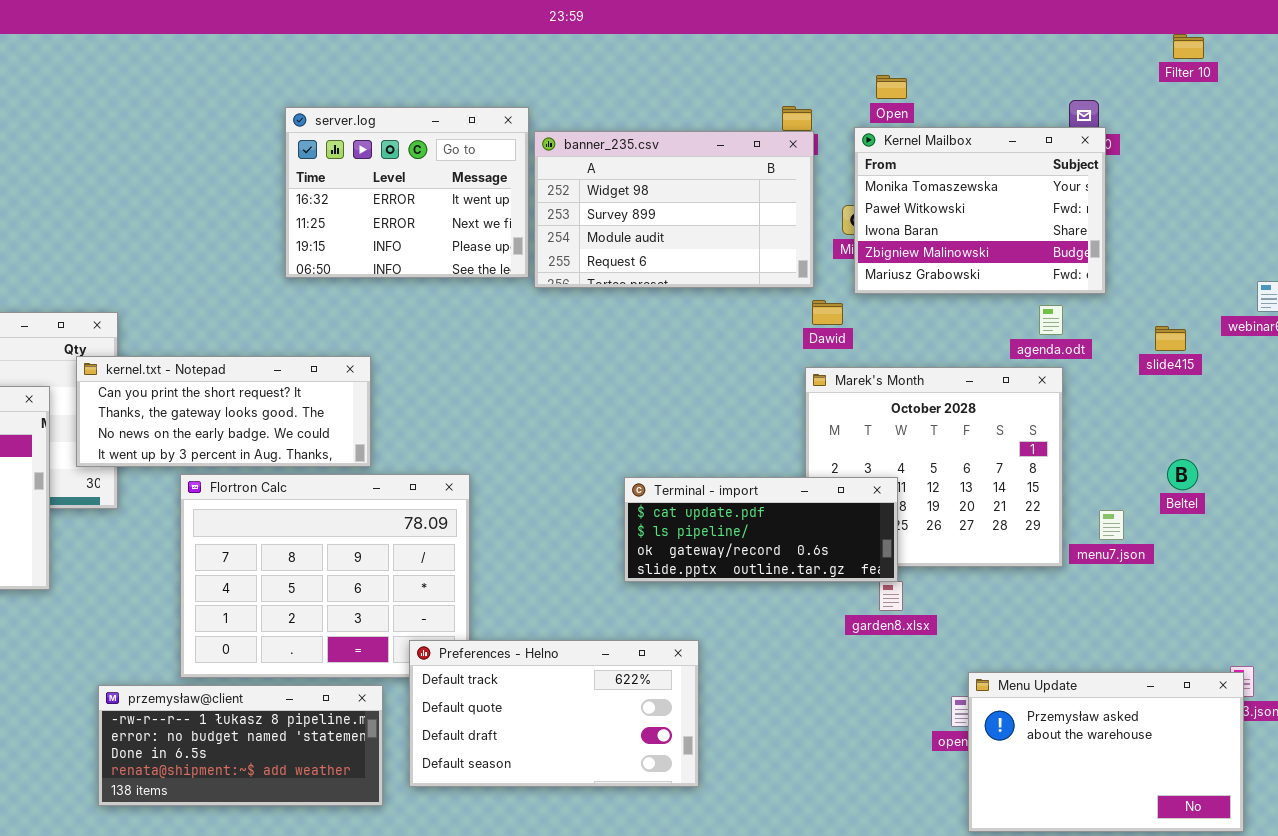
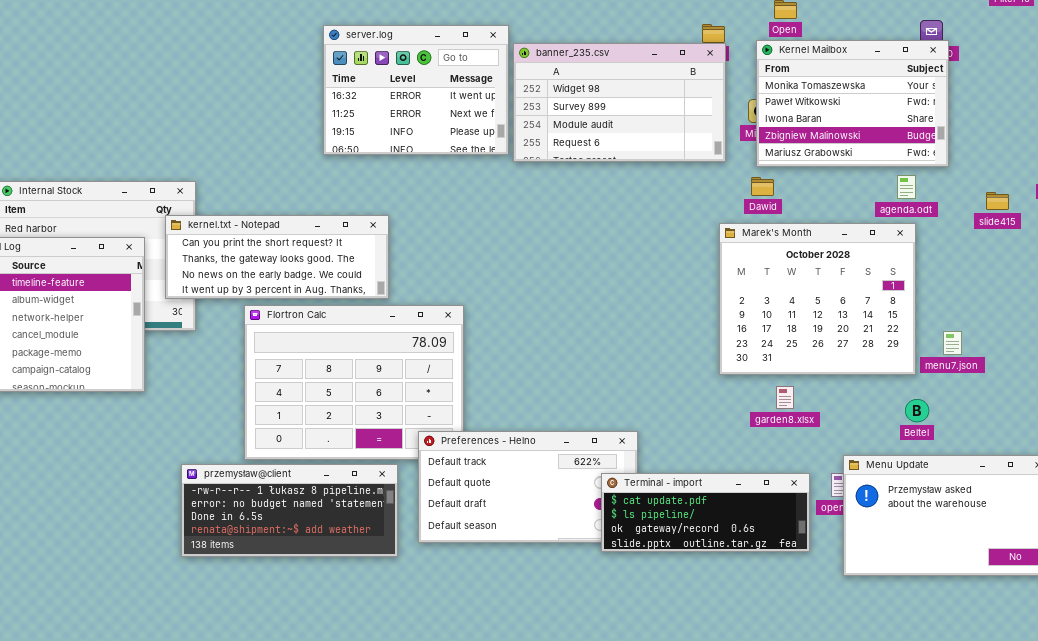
Dawid: [812,300,843,325] -> [751,177,774,196], moved
Beltel: [1167,459,1198,490] -> [905,399,929,422], moved
Terminal - import: [624,477,898,582] -> [601,473,810,552], moved

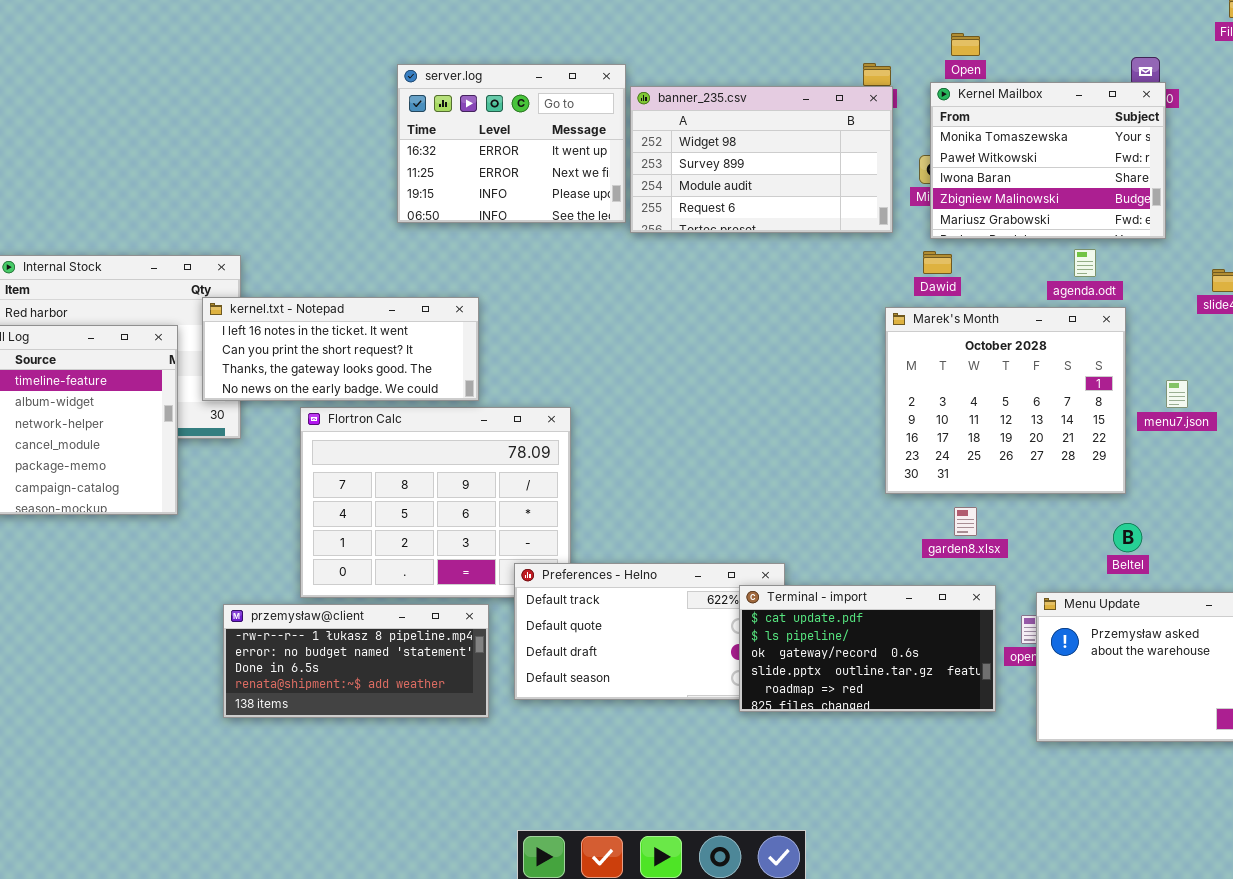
agenda.odt: [897,175,916,199] -> [1074,249,1096,277], moved
kernel.txt - Notepad: [165,215,389,299] -> [202,297,479,401], scrolled up 1 row
menu7.json: [943,331,962,355] -> [1166,380,1188,408], moved
Terminal - import: [601,473,810,552] -> [739,585,996,712], resized

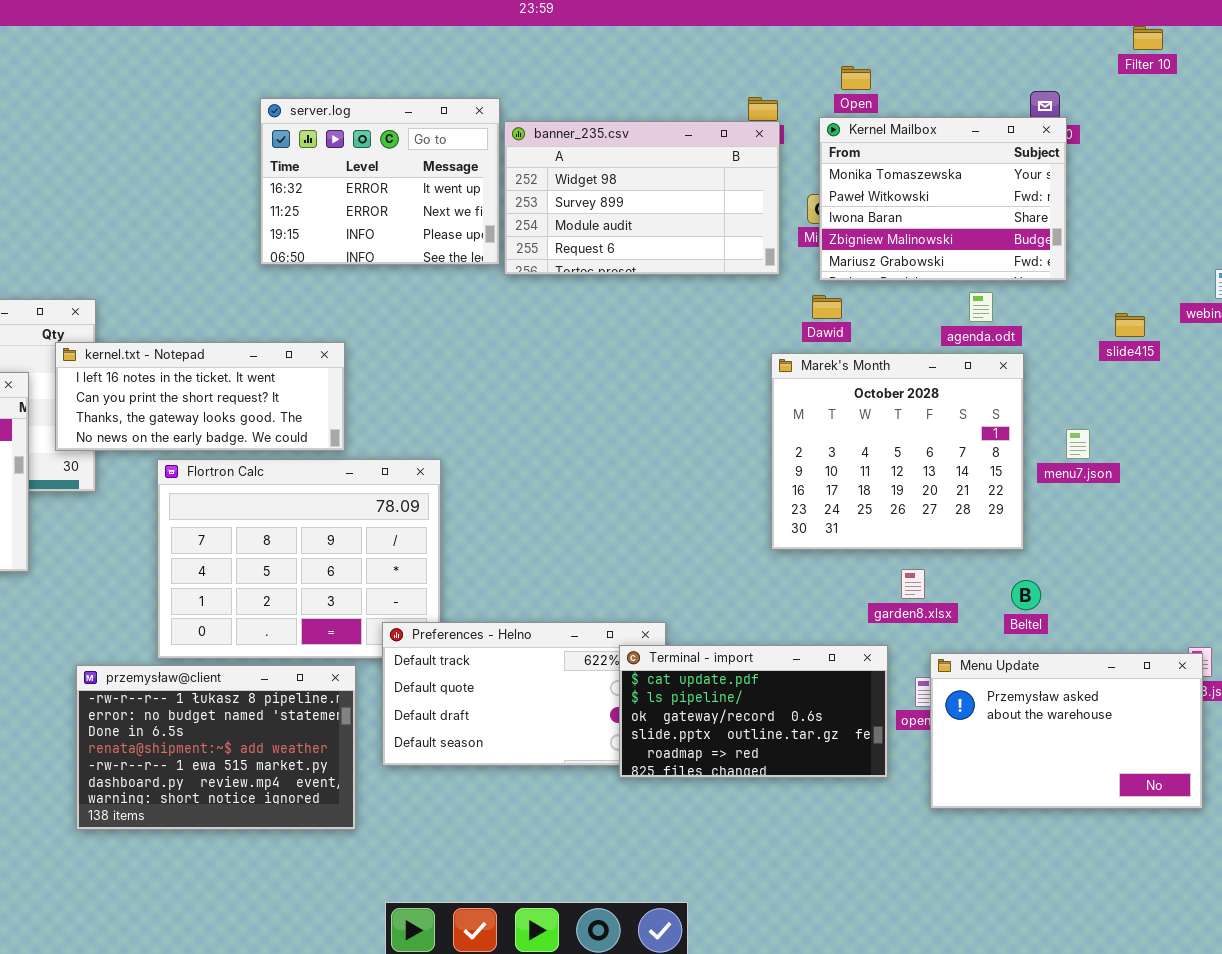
garden8.xlsx: [954,507,977,536] -> [901,569,925,599], moved
przemysław@client: [223,604,489,718] -> [76,665,356,830], resized

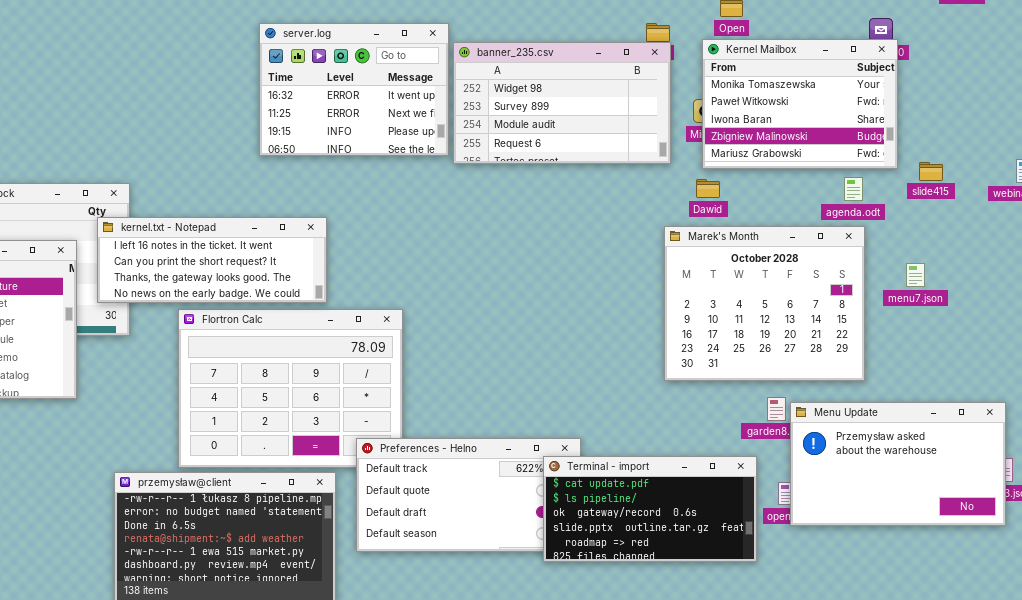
agenda.odt: [969,292,993,322] -> [844,177,863,201], moved
slide415: [1115,313,1145,337] -> [919,162,943,181], moved
menu7.json: [1066,429,1090,459] -> [906,263,925,287], moved
Menu Update: [930,653,1203,809] -> [790,402,1006,526], moved

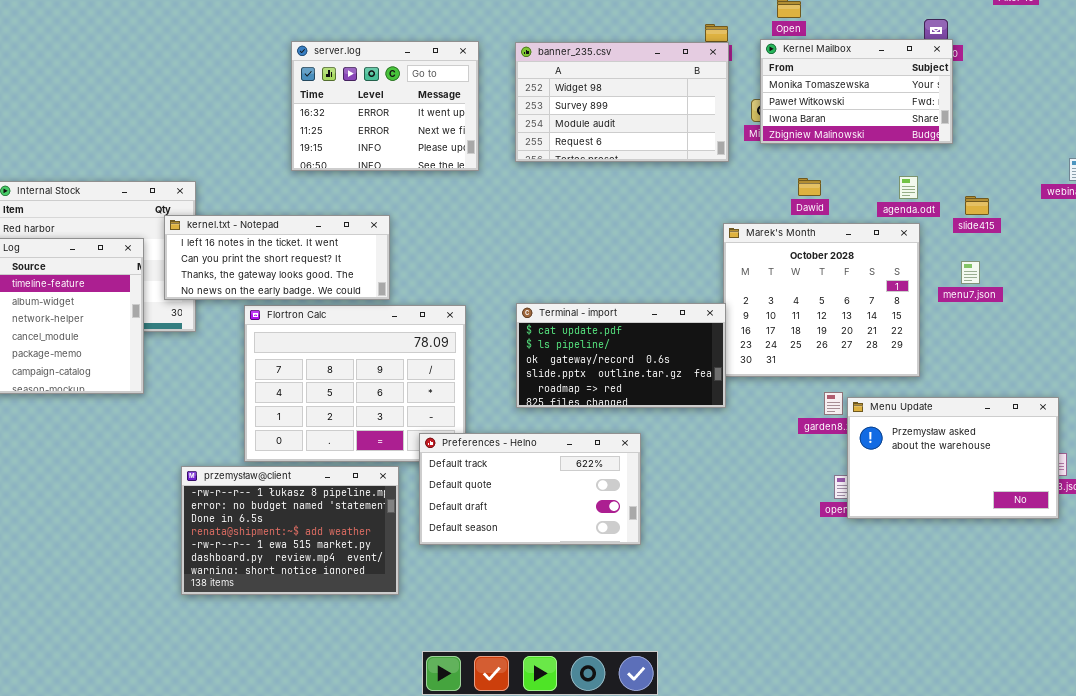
server.log: [259,23,449,156] -> [291,41,479,171], moved
Kernel Mailbox: [702,39,898,169] -> [760,39,953,144], resized
slide415: [919,162,943,181] -> [965,196,989,215], moved
Dawid: [696,179,720,198] -> [798,178,821,196], moved
Terminal - import: [543,456,757,562] -> [516,303,726,408], moved

